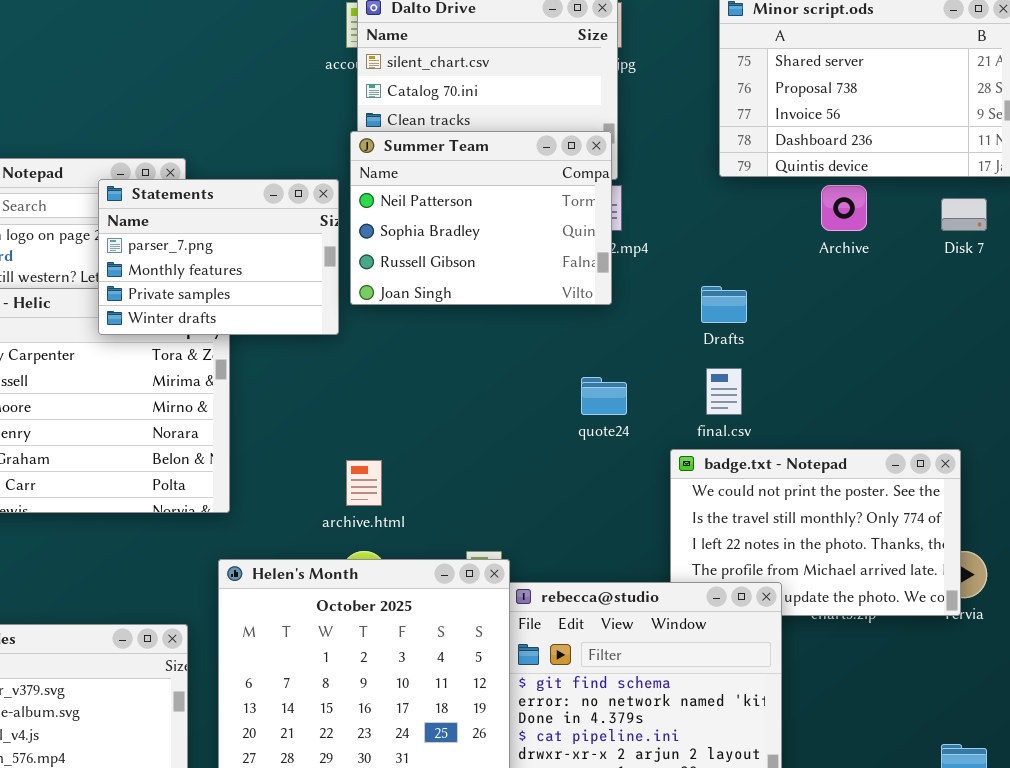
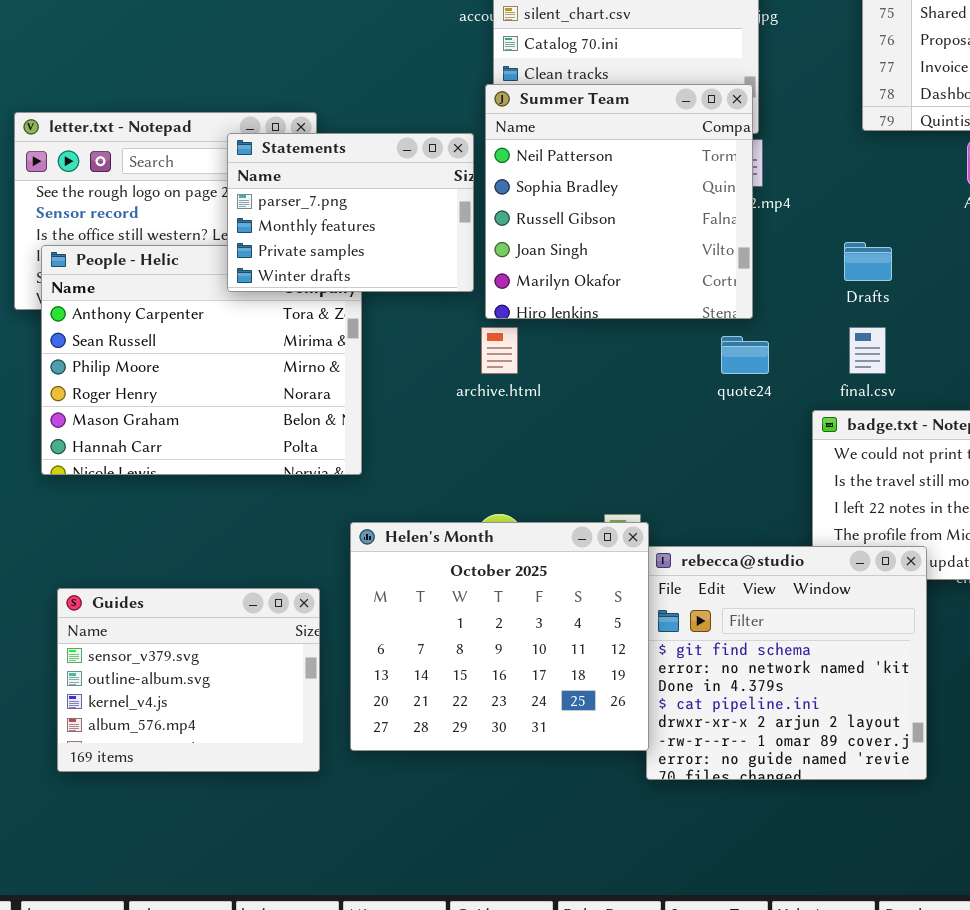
Summer Team: [350,131,612,305] -> [485,84,753,319], resized
archive.html: [346,460,382,506] -> [481,327,518,374], moved

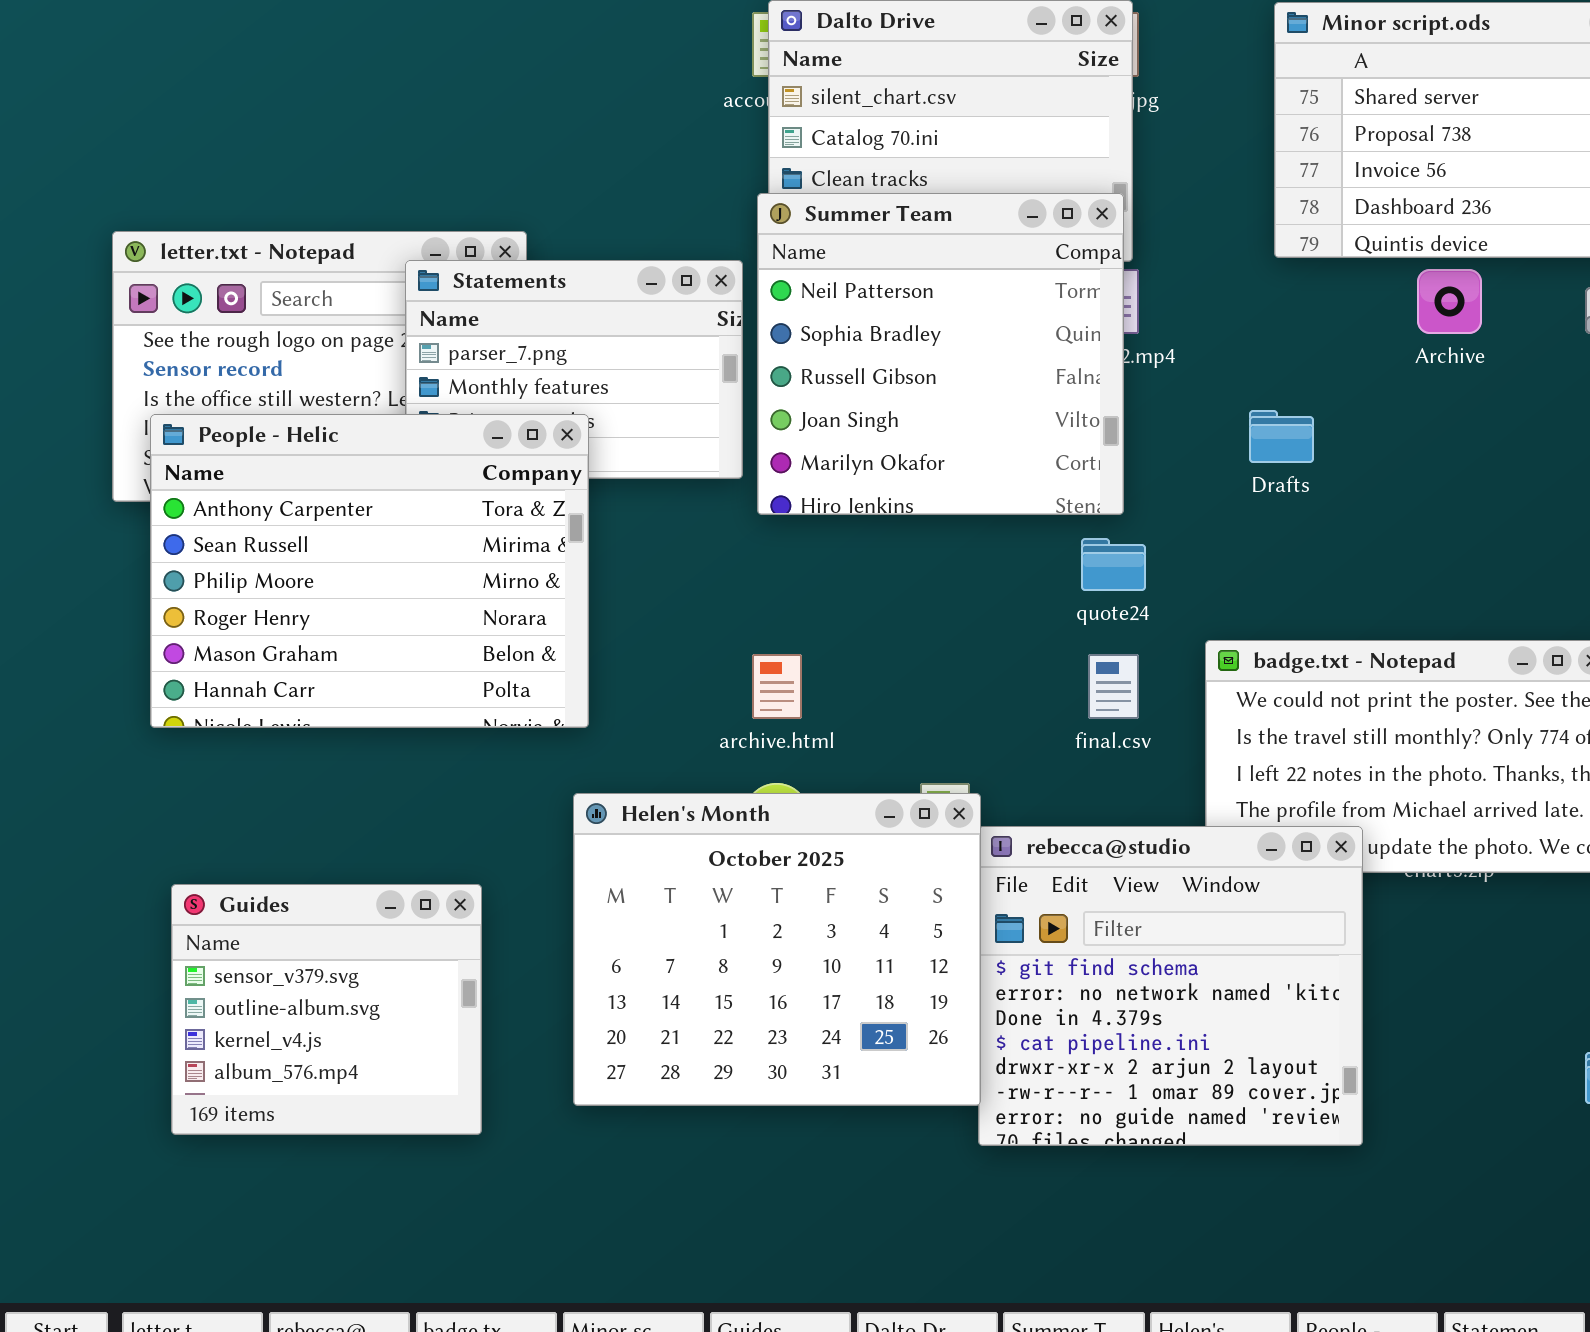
People - Helic: [41,245,362,475] -> [150,414,589,728], raised
archive.html: [481,327,518,374] -> [752,654,802,719], moved
final.csv: [849,327,886,374] -> [1088,654,1139,719], moved
Guides: [57,588,320,772] -> [171,884,482,1135], resized

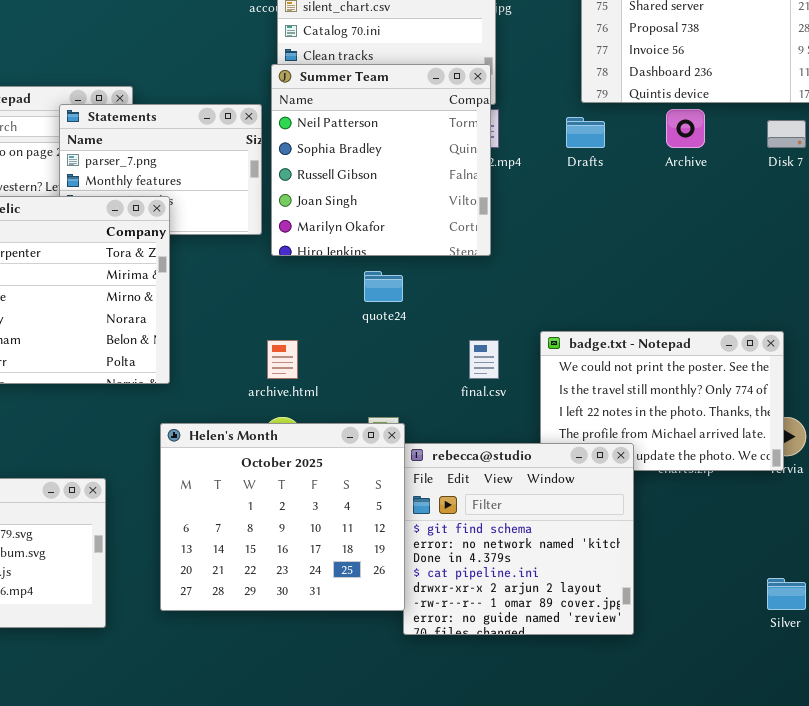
Drafts: [1249,410,1314,463] -> [566,117,605,148], moved
quote24: [1081,538,1146,591] -> [364,271,403,302], moved

